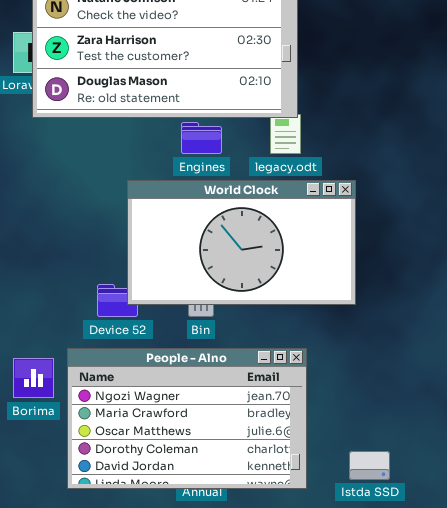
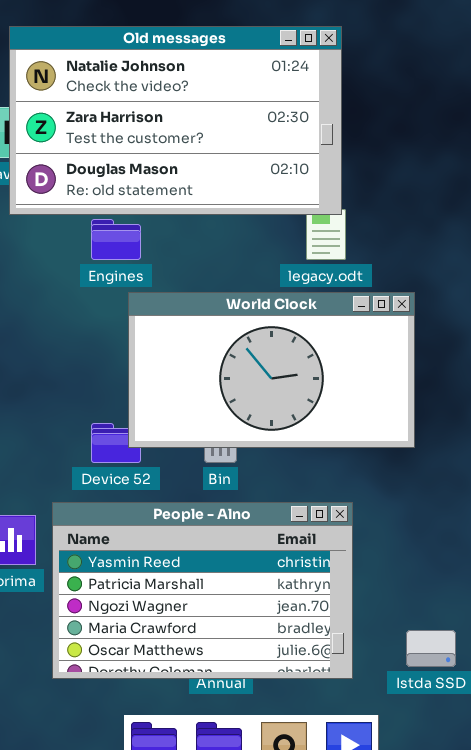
Engines: [181,122,222,154] -> [91,219,141,260], moved
People - Alno: [67,348,307,489] -> [52,502,353,679], scrolled up 2 rows

